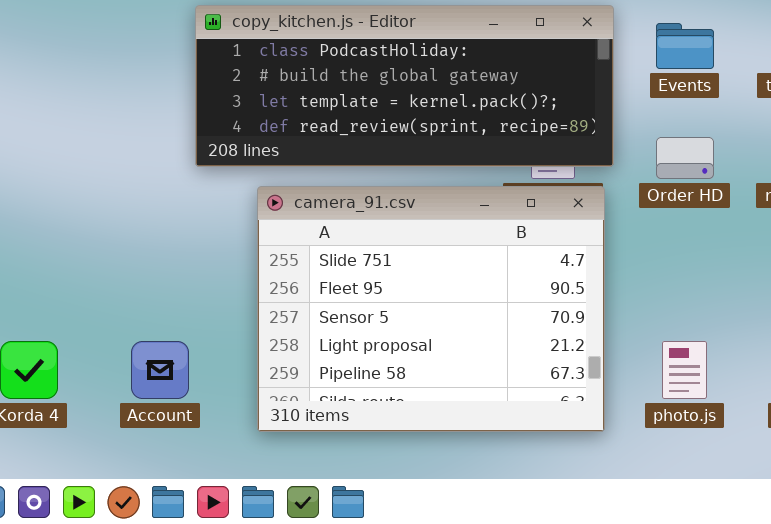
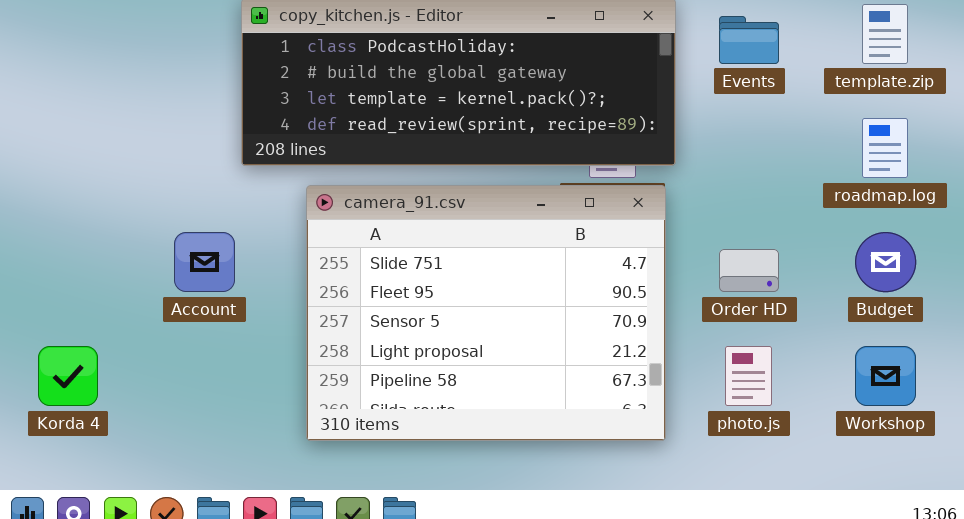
Order HD: [656,137,714,179] -> [719,249,779,292], moved
Account: [131,341,189,399] -> [174,232,235,292], moved

